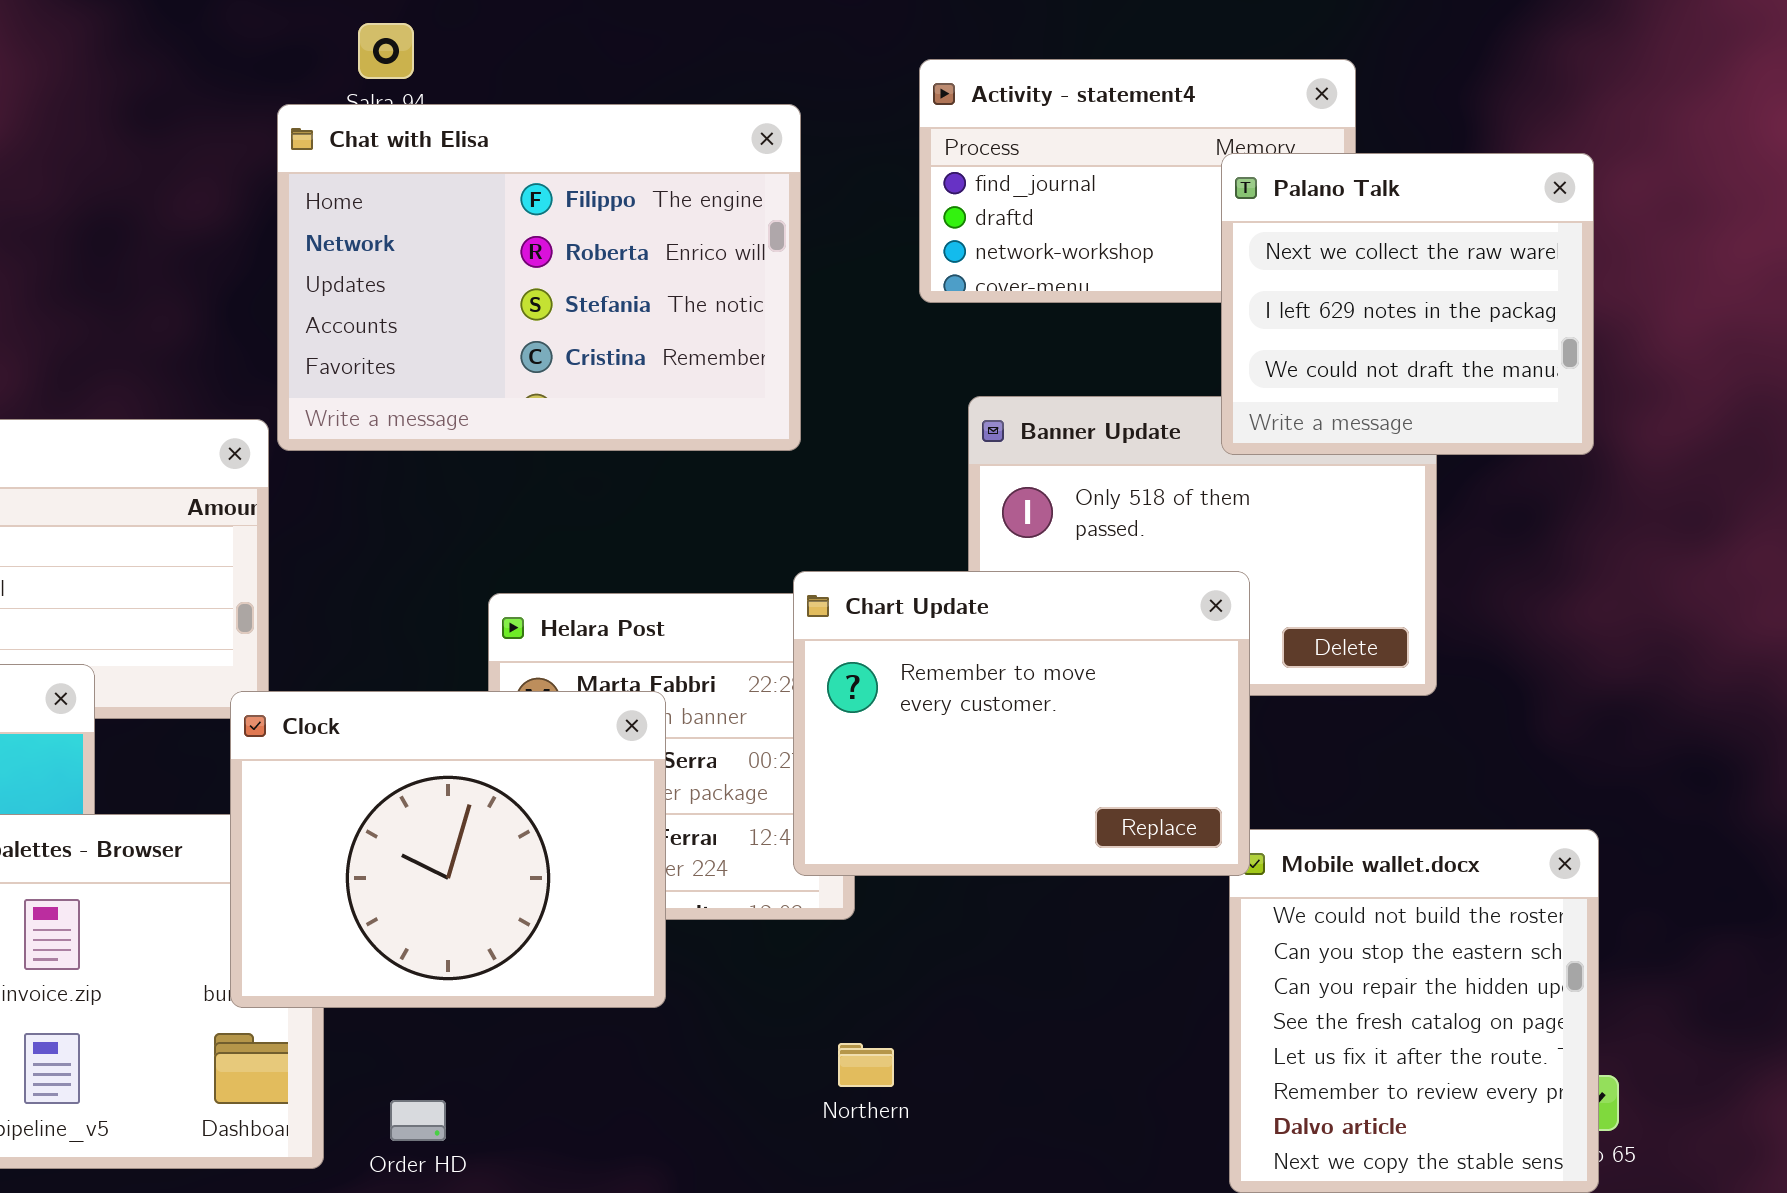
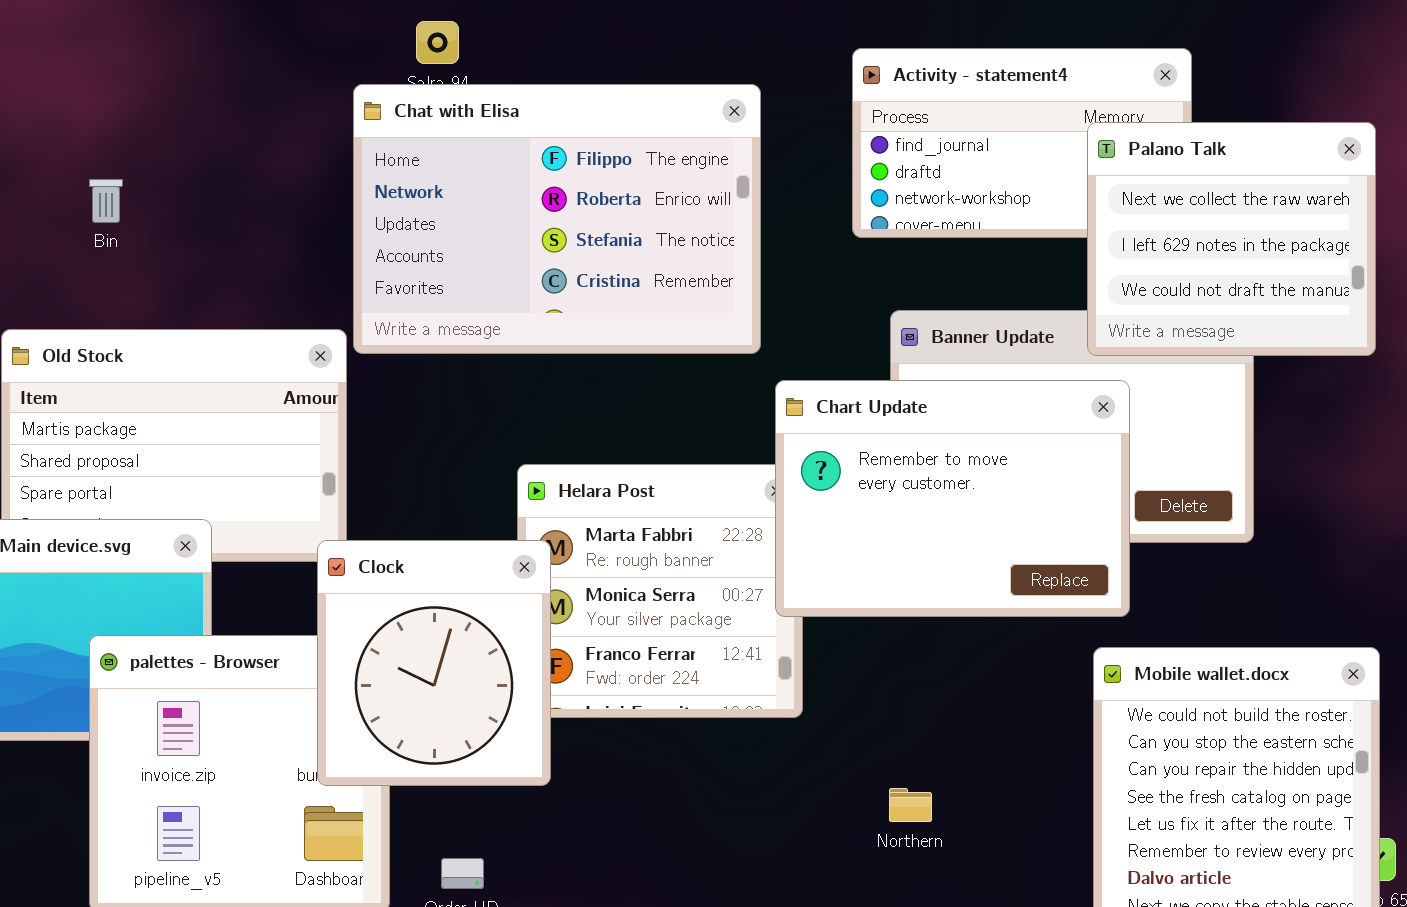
Chart Update: [793,571,1250,876] -> [775,380,1130,617], moved
Clock: [230,691,666,1008] -> [317,540,551,786], resized
Northern: [838,1043,894,1087] -> [889,788,932,822], moved

